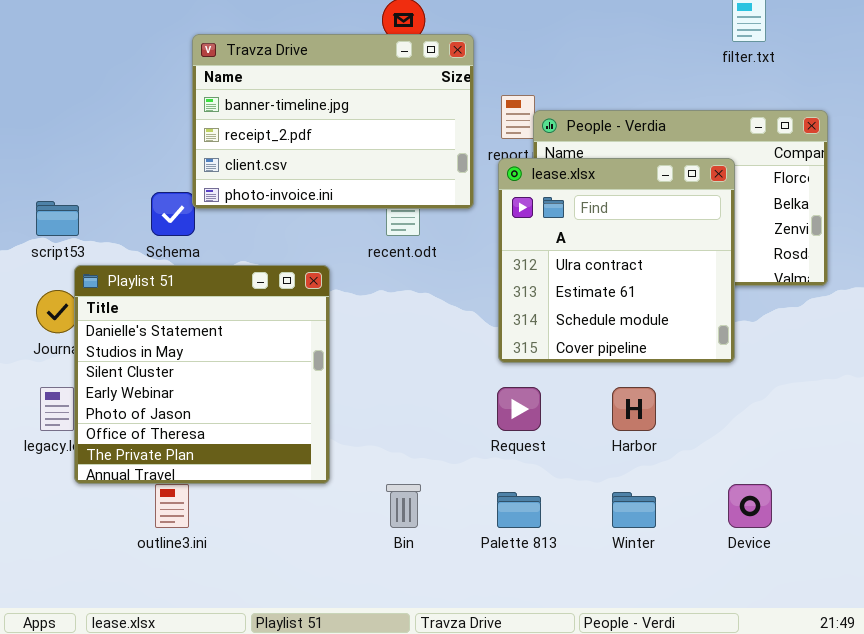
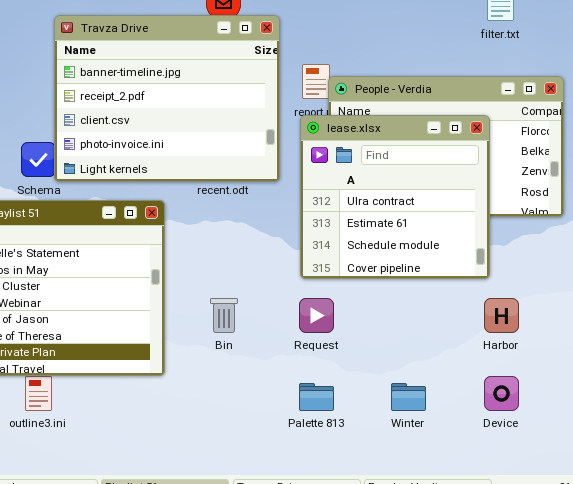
Travza Drive: [192,34,474,209] -> [54,15,280,182], resized
Harbor: [612,387,656,431] -> [484,298,519,333], moved
Bin: [386,484,421,528] -> [210,298,238,333], moved

